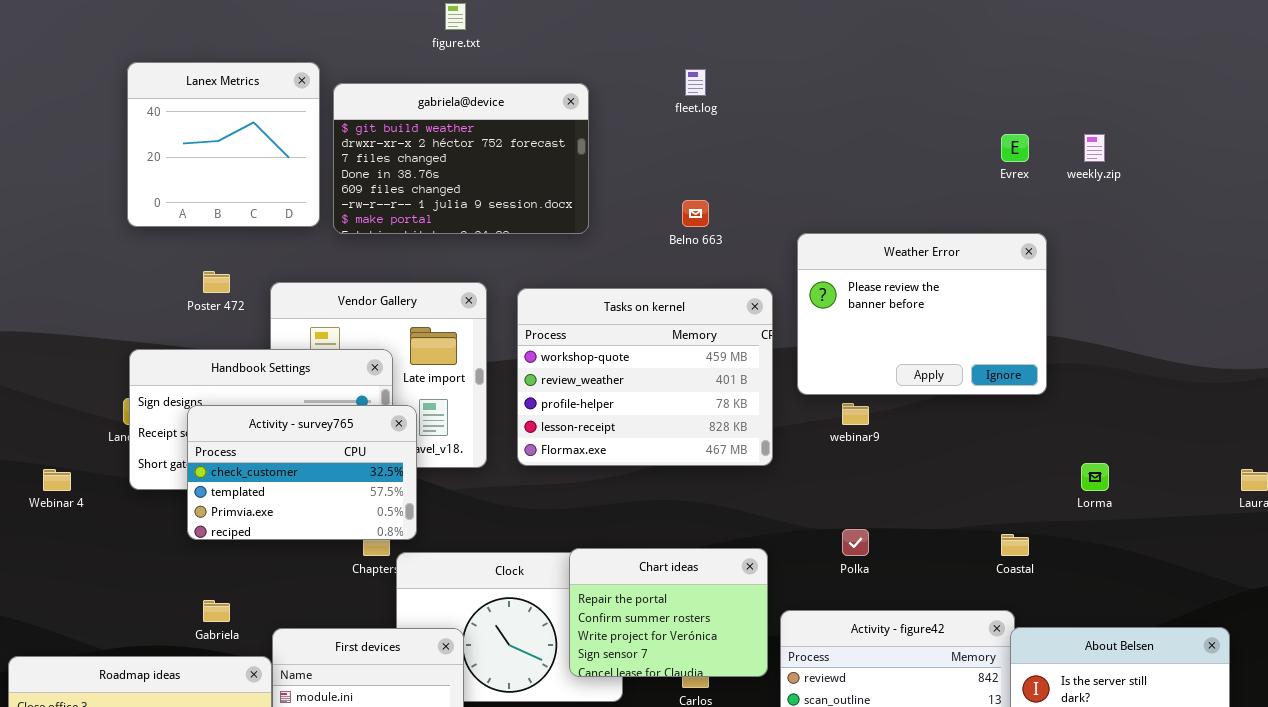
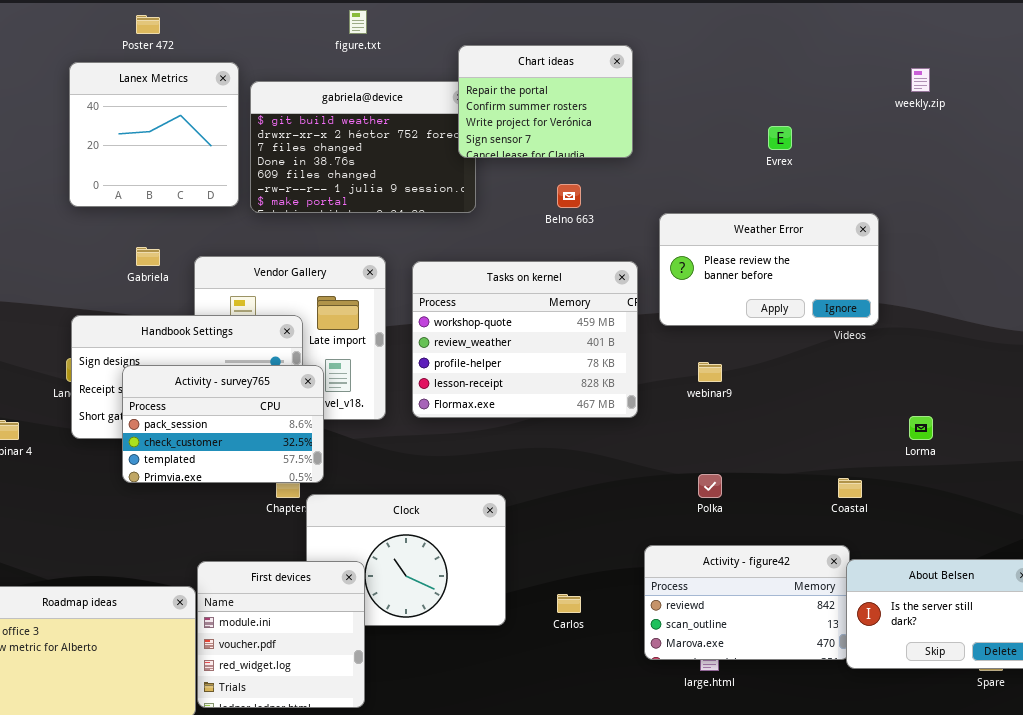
Evrex: [1001,134,1029,162] -> [768,126,792,150], moved
weekly.zip: [1084,134,1105,162] -> [911,68,930,92], moved
Weather Error: [797,233,1047,395] -> [659,213,879,326], resized
Poster 472: [203,271,230,293] -> [136,15,160,34], moved
Activity - survey765: [187,405,417,540] -> [122,365,324,483], scrolled up 1 row
Chart ideas: [569,548,768,677] -> [458,45,633,158], moved
Gabriela: [203,600,230,622] -> [136,247,160,266], moved

